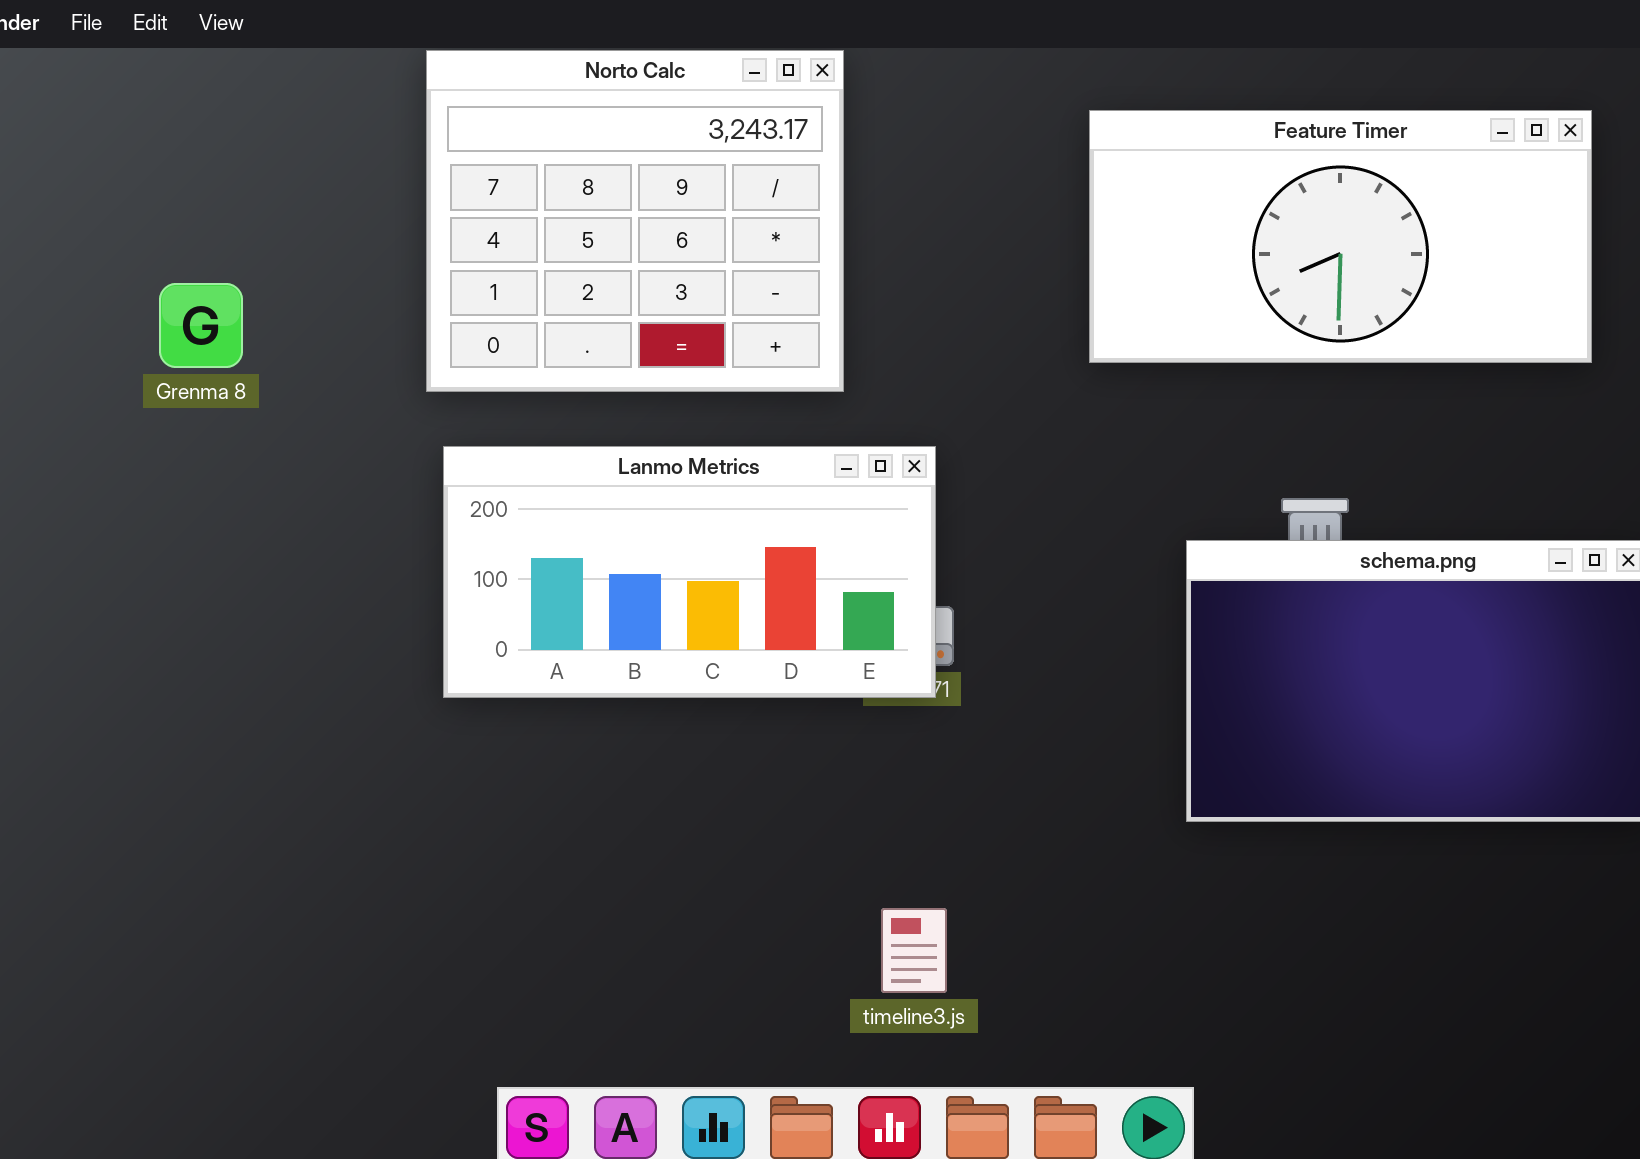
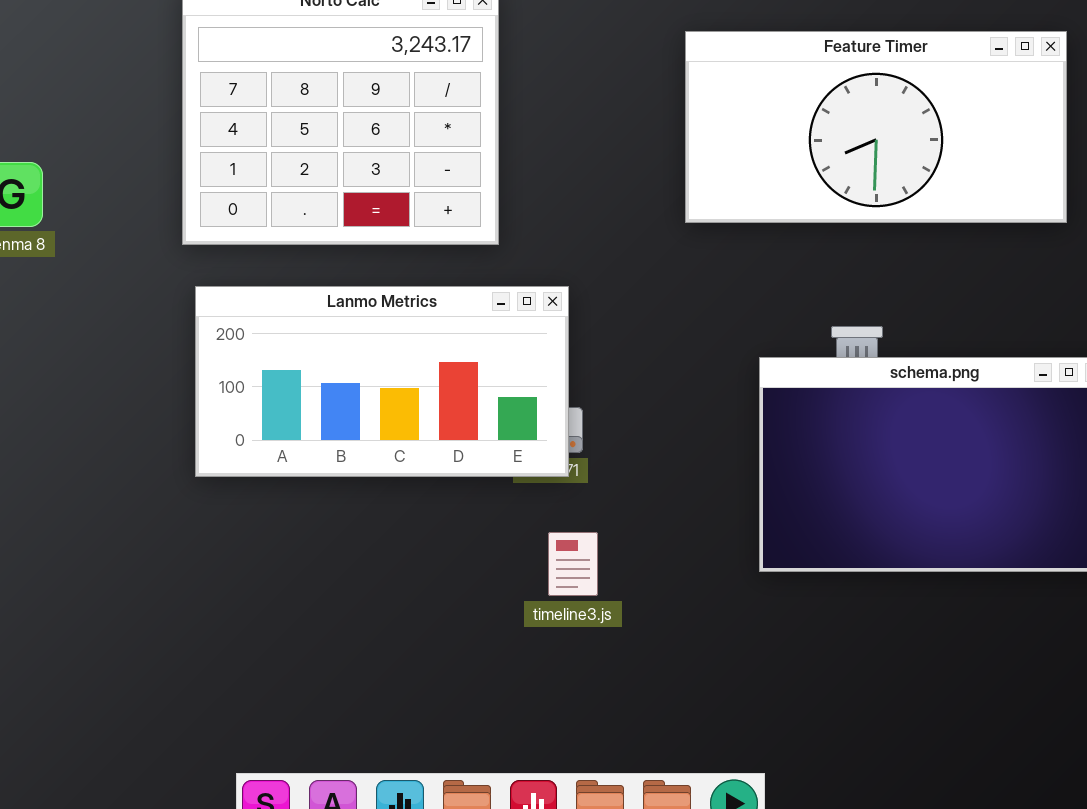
timeline3.js: [881,908,947,993] -> [548,532,598,596], moved

